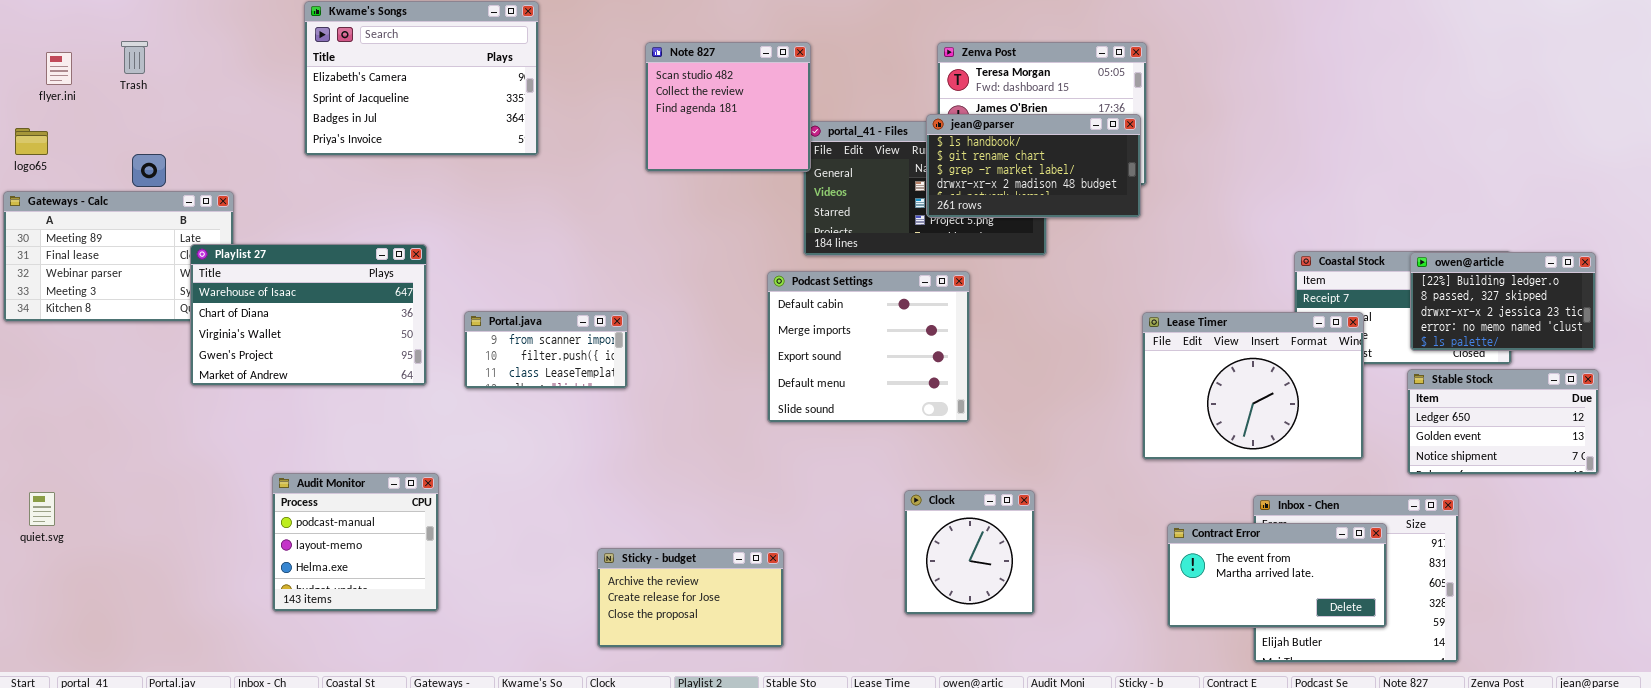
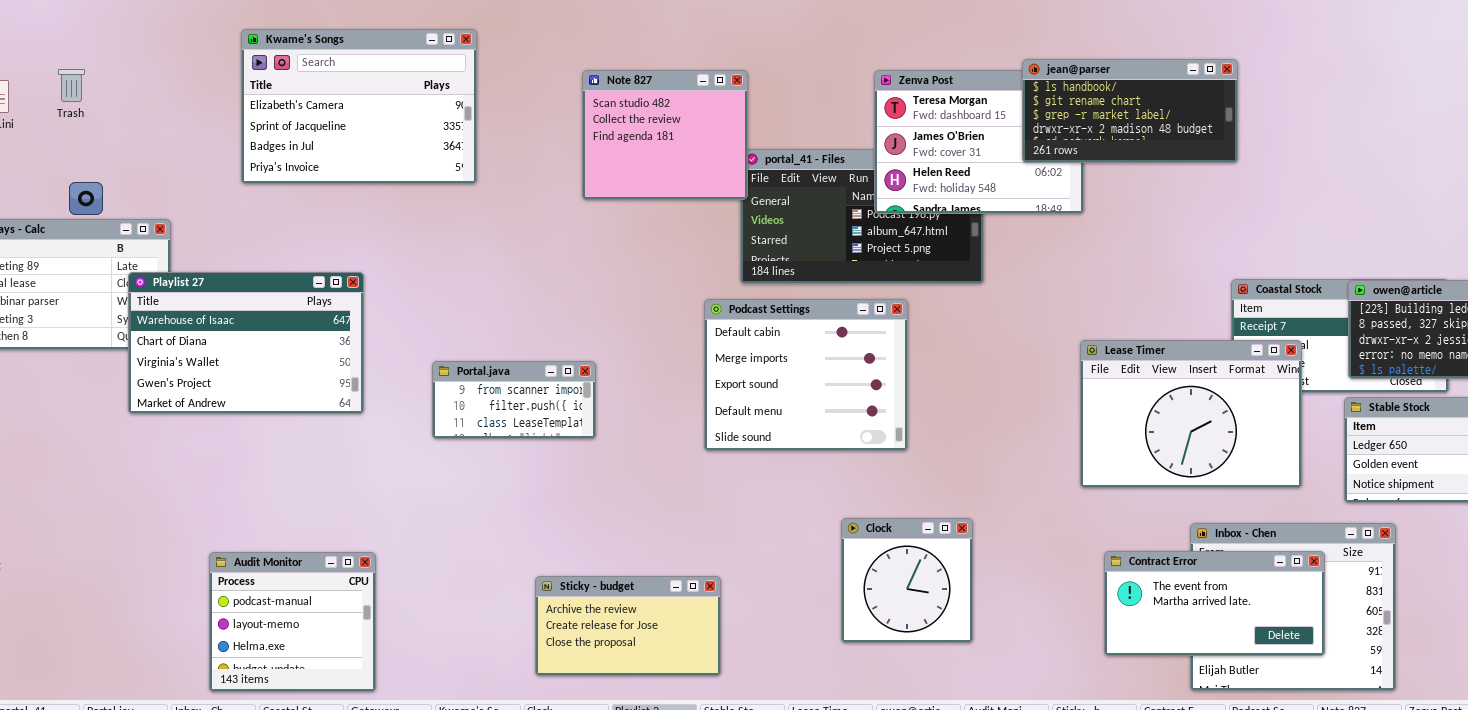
jean@parser: [926,114,1141,218] -> [1022,59,1238,163], moved
Portal.java: [464,311,628,389] -> [432,361,596,439], moved
Audit Monitor: [272,473,439,612] -> [209,552,376,692], moved

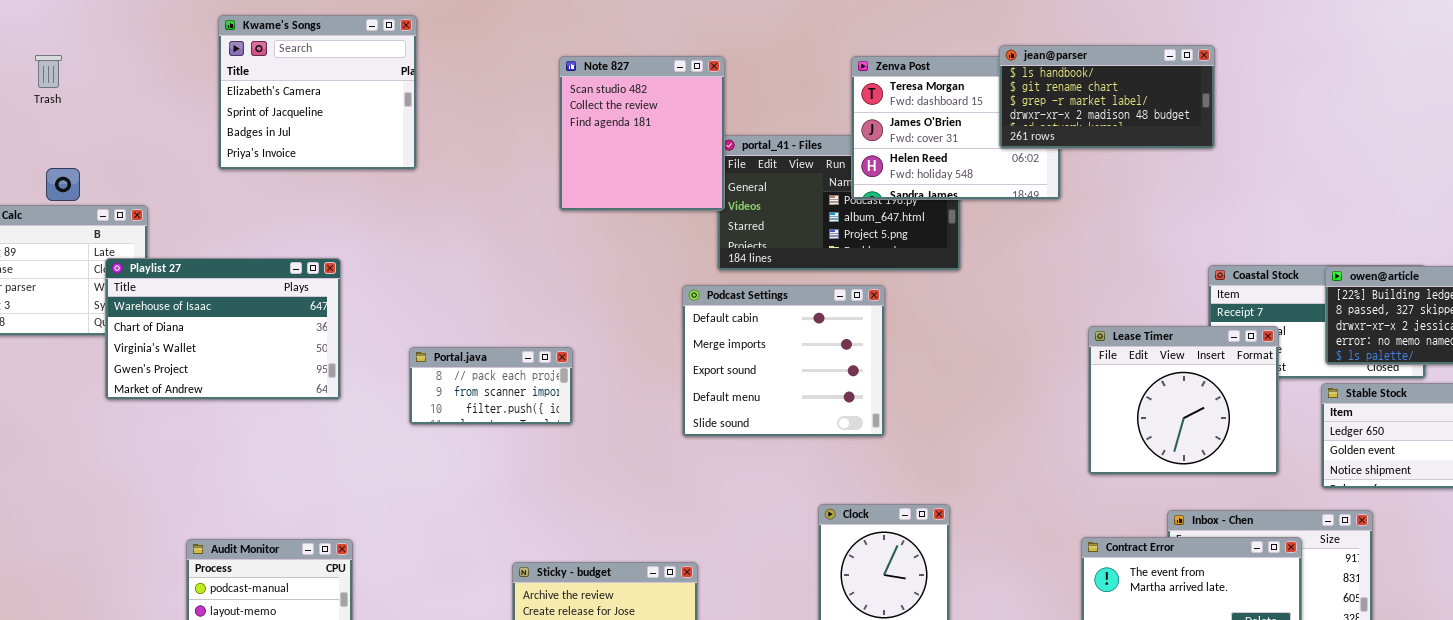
Kwame's Songs: [241,29,477,184] -> [218,15,417,170], resized
Note 827: [582,70,748,200] -> [559,56,725,211], resized
Lease Timer: [1080,340,1302,488] -> [1088,326,1279,475], resized
Portal.java: [432,361,596,439] -> [409,347,573,425], scrolled up 1 row

